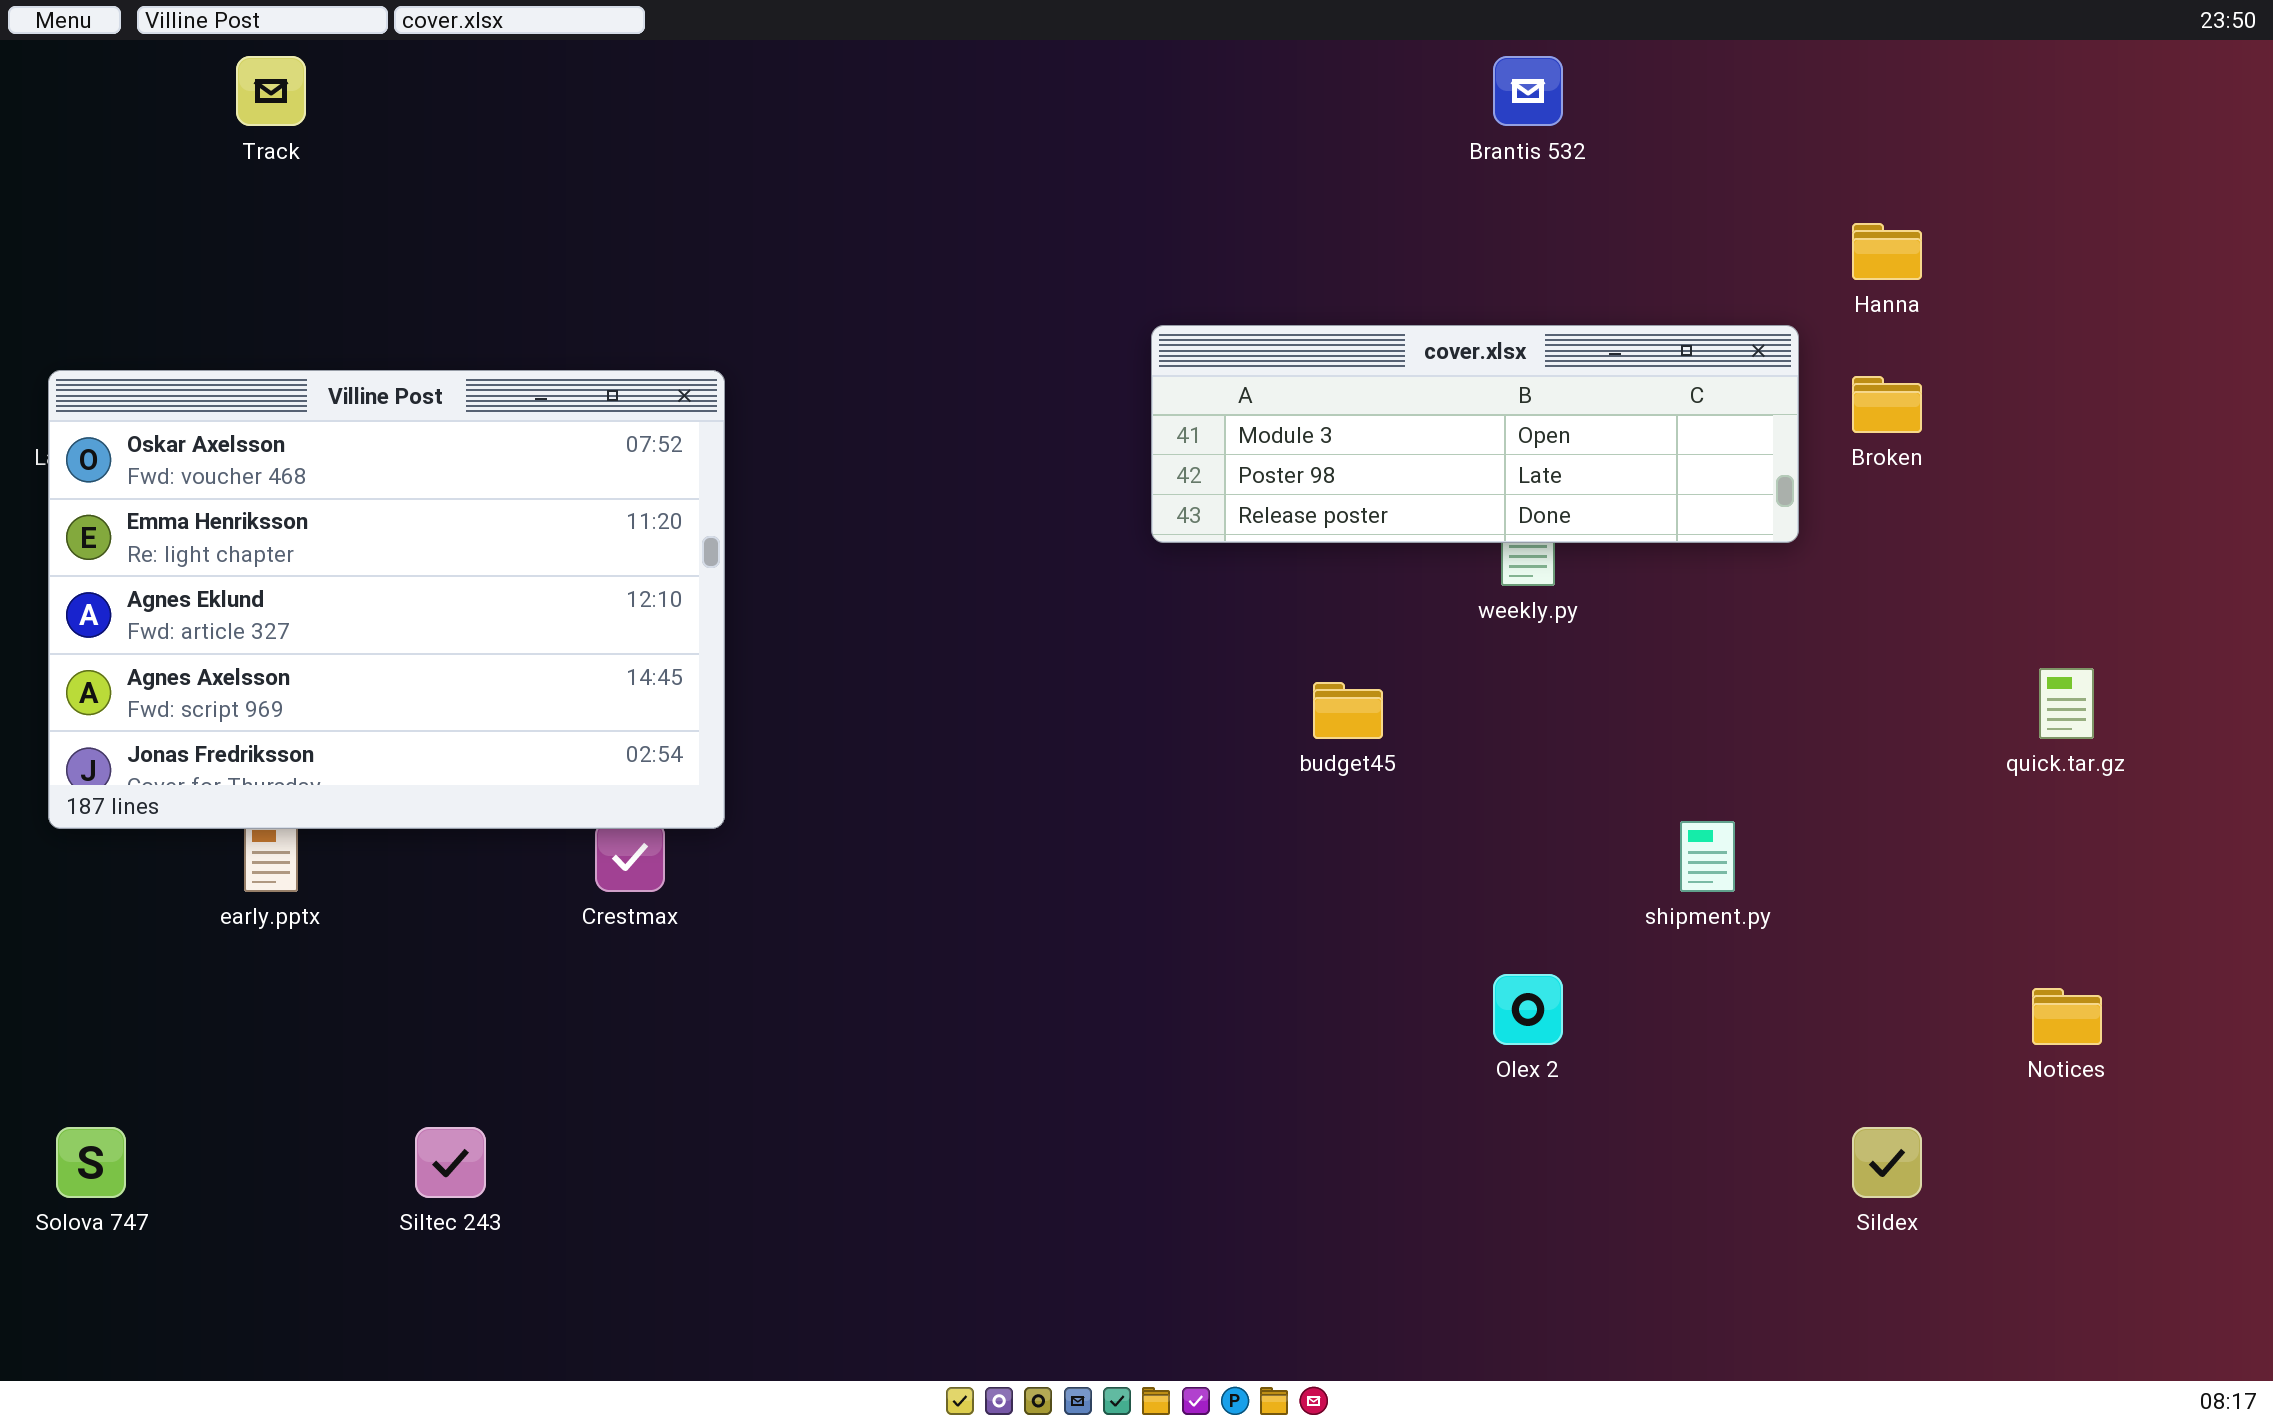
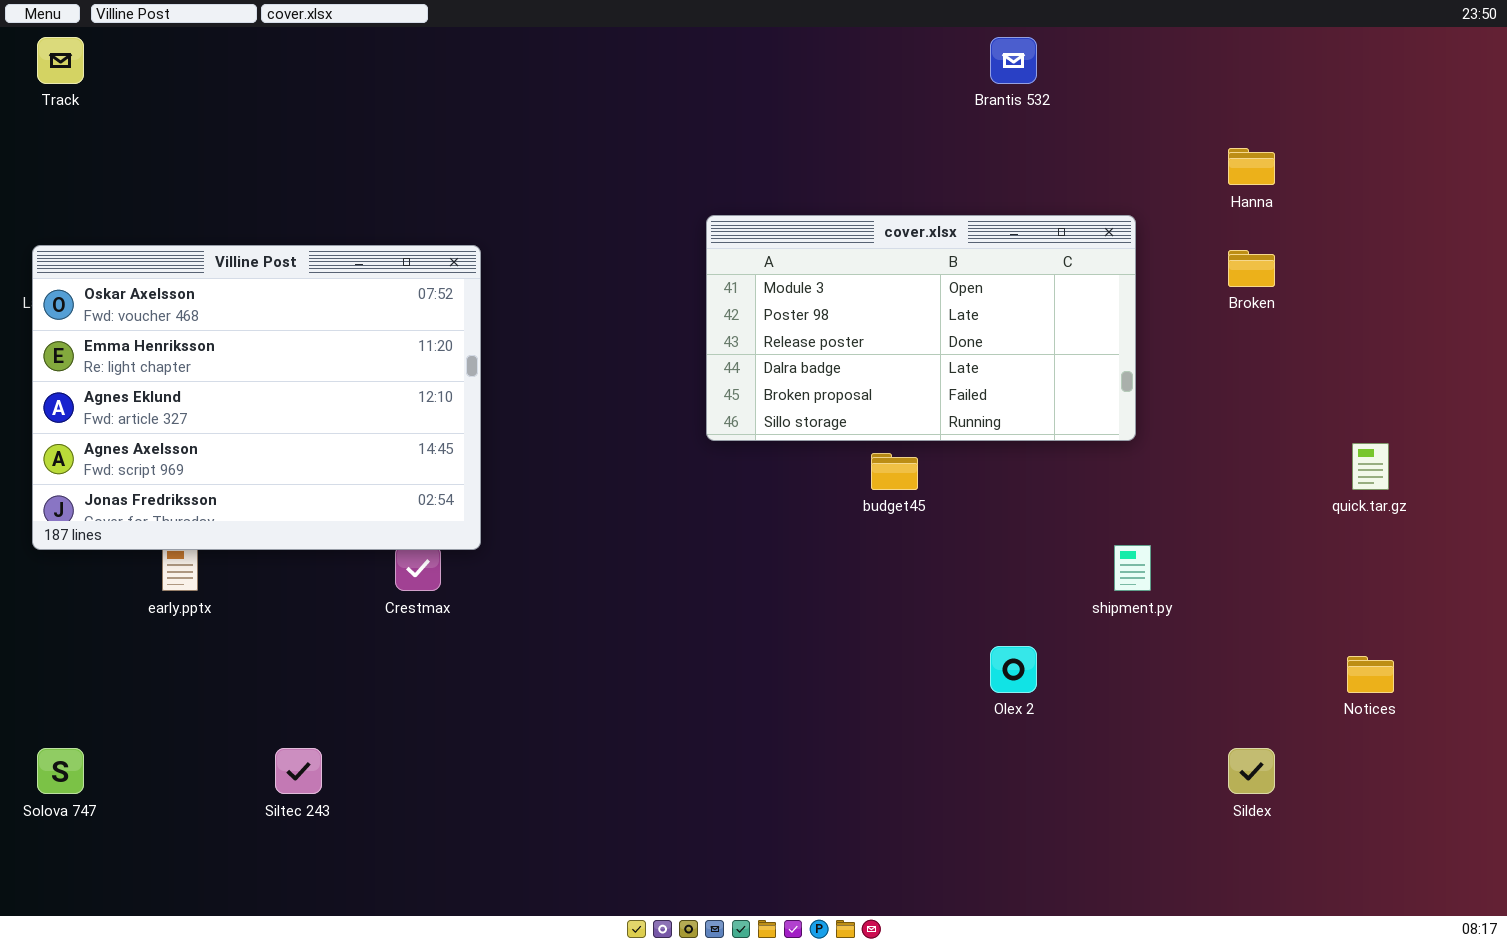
Track: [236,56,306,126] -> [37,37,84,84], moved
cover.xlsx: [1151,325,1799,543] -> [706,215,1136,441], moved, resized

